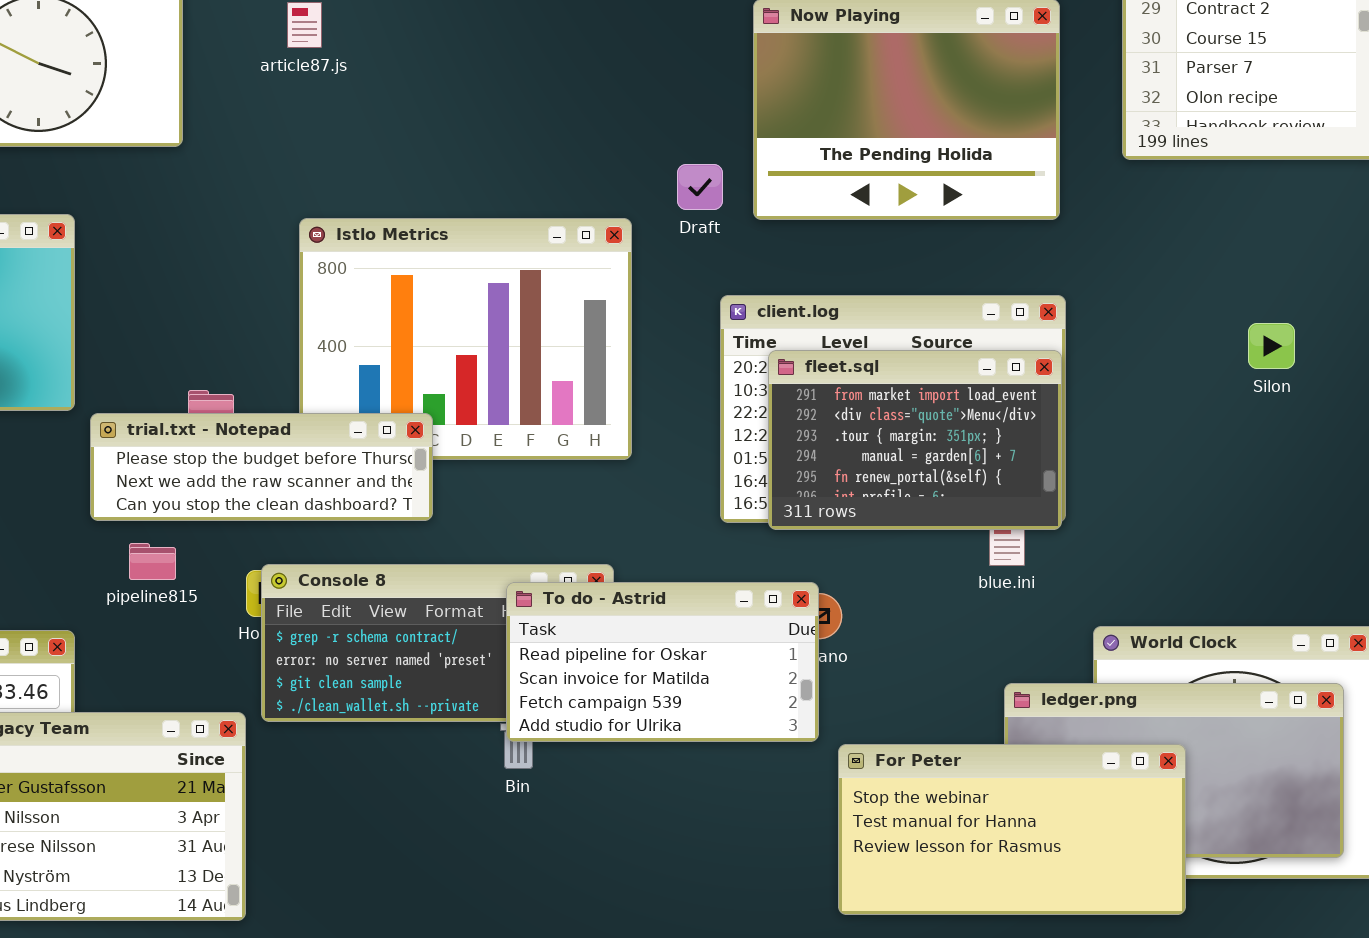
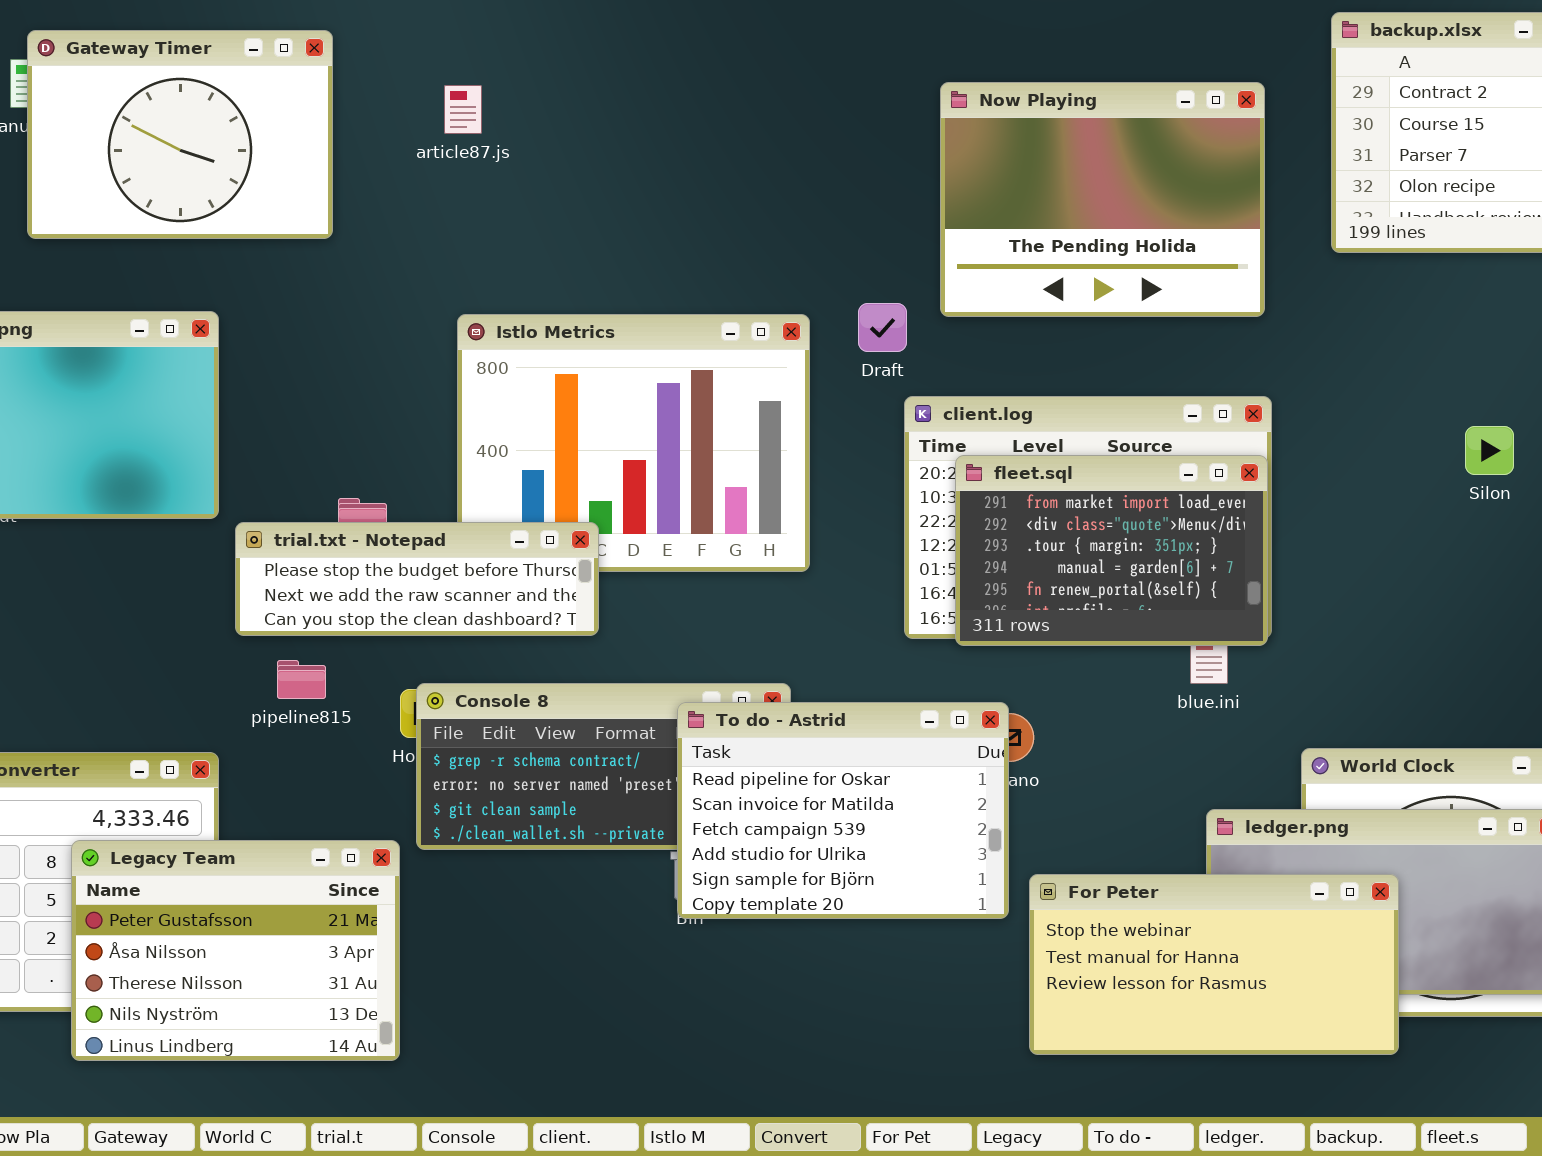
Draft: [677,164,723,210] -> [858,303,907,352], moved
To do - Astrid: [506,582,819,742] -> [677,702,1009,919], resized

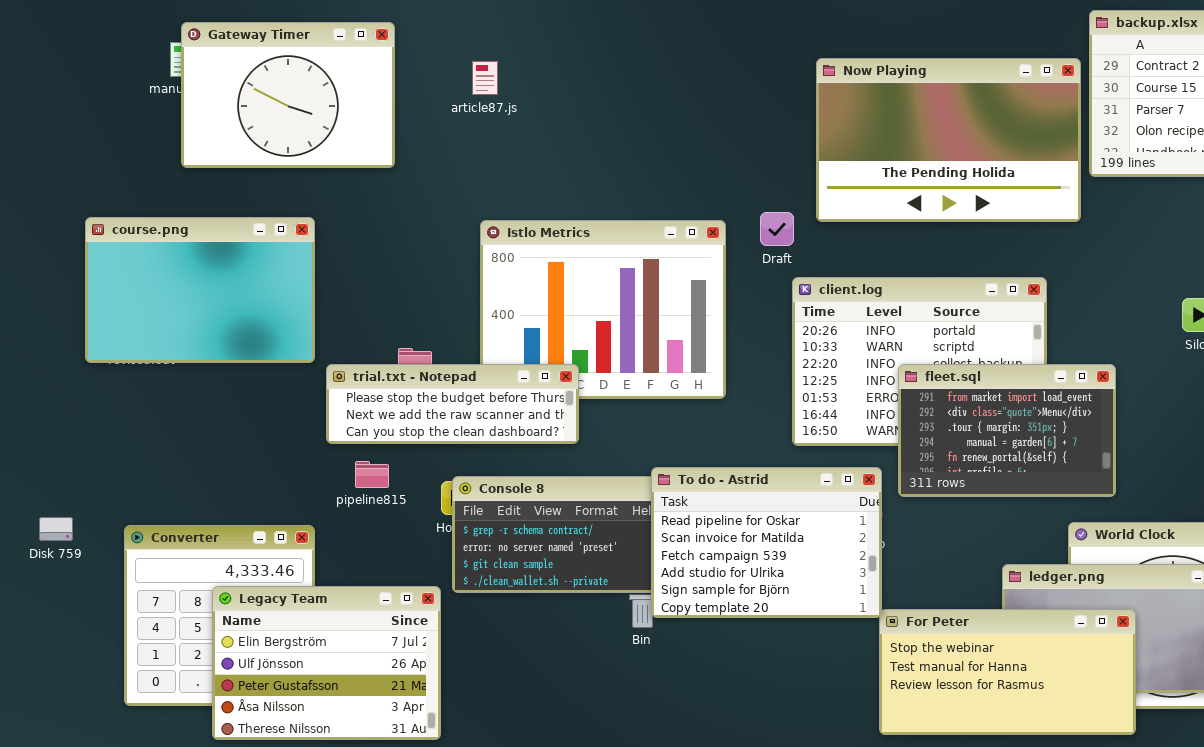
Now Playing: [940,82,1265,317] -> [816,58,1081,222], resized
fleet.sql: [955,455,1268,646] -> [898,364,1116,497], moved
To do - Astrid: [677,702,1009,919] -> [651,467,882,618], moved
Legacy Team: [71,840,400,1061] -> [212,586,441,740], scrolled up 2 rows

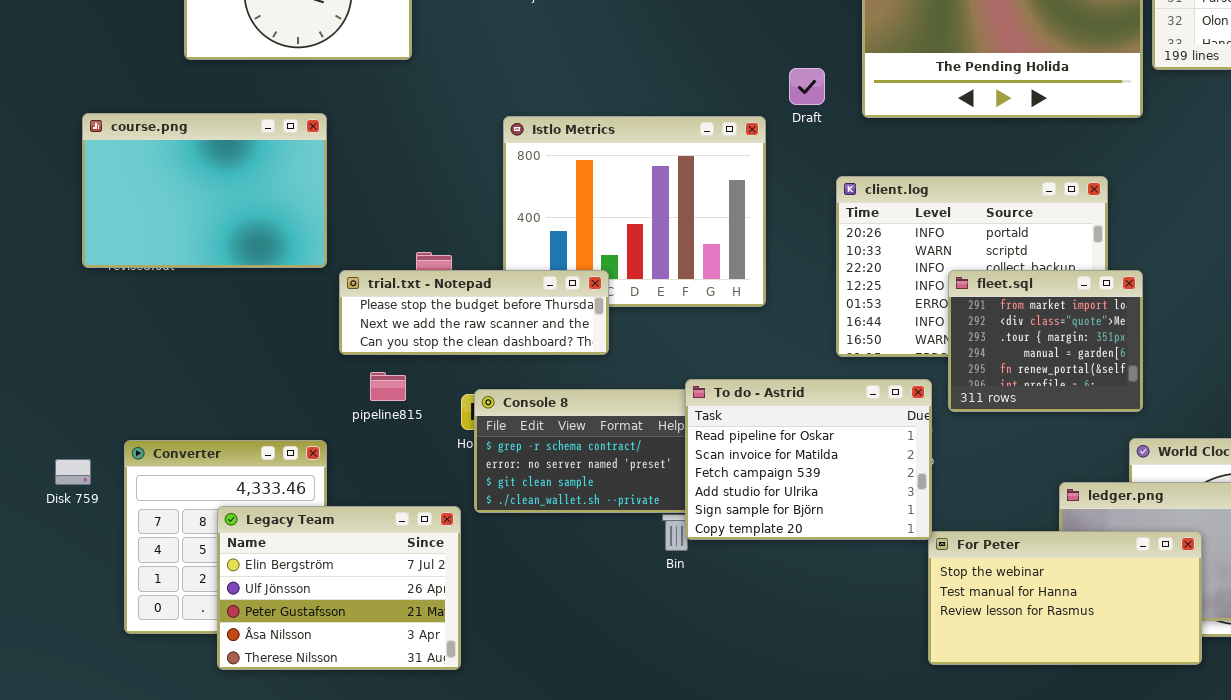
Draft: [760,212,794,246] -> [789,68,825,105], moved
fleet.sql: [898,364,1116,497] -> [948,270,1143,412], resized
Disk 759: [39,517,73,541] -> [55,459,91,485], moved

